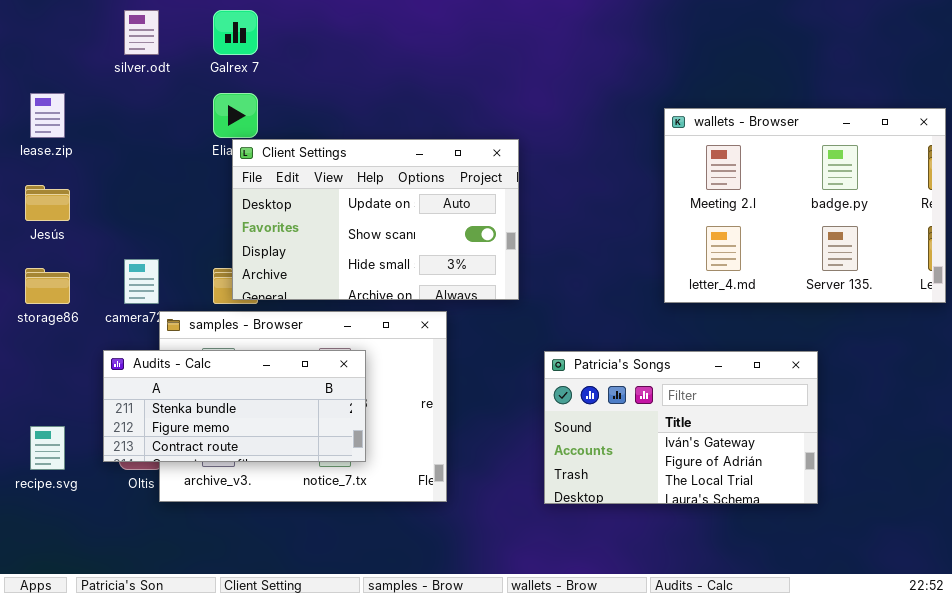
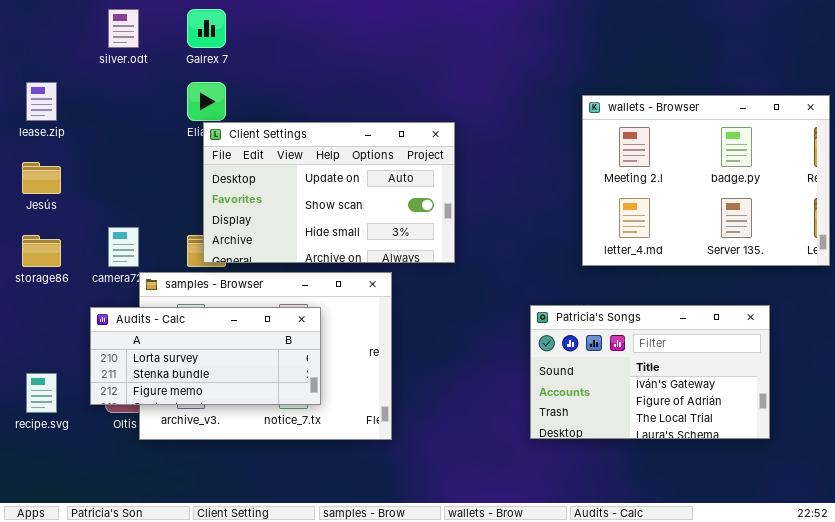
Audits - Calc: [103,350,366,462] -> [90,307,321,405], scrolled up 1 row
Patricia's Songs: [544,351,818,504] -> [530,305,770,439], moved

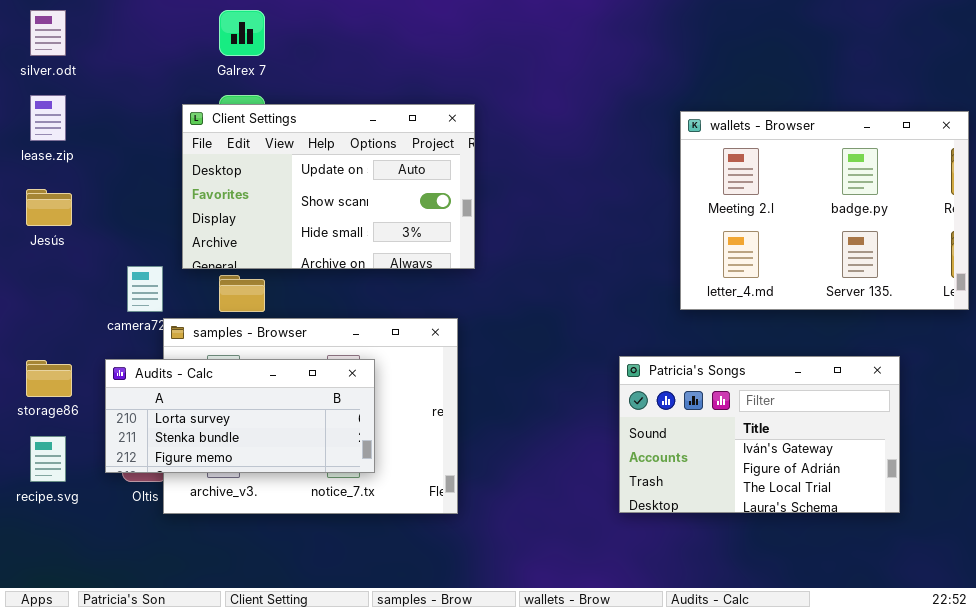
silver.odt: [108,9,139,48] -> [30,10,66,56], moved
Client Settings: [203,122,455,263] -> [182,104,475,269], moved
storage86: [22,235,61,267] -> [26,360,72,397], moved

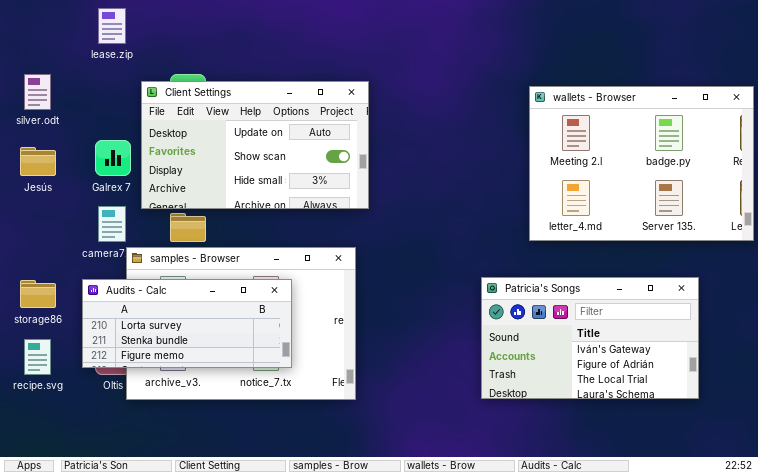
silver.odt: [30,10,66,56] -> [24,74,51,110], moved
Galrex 7: [219,10,265,56] -> [95,140,131,176], moved
lease.zip: [30,95,66,141] -> [98,8,126,44], moved

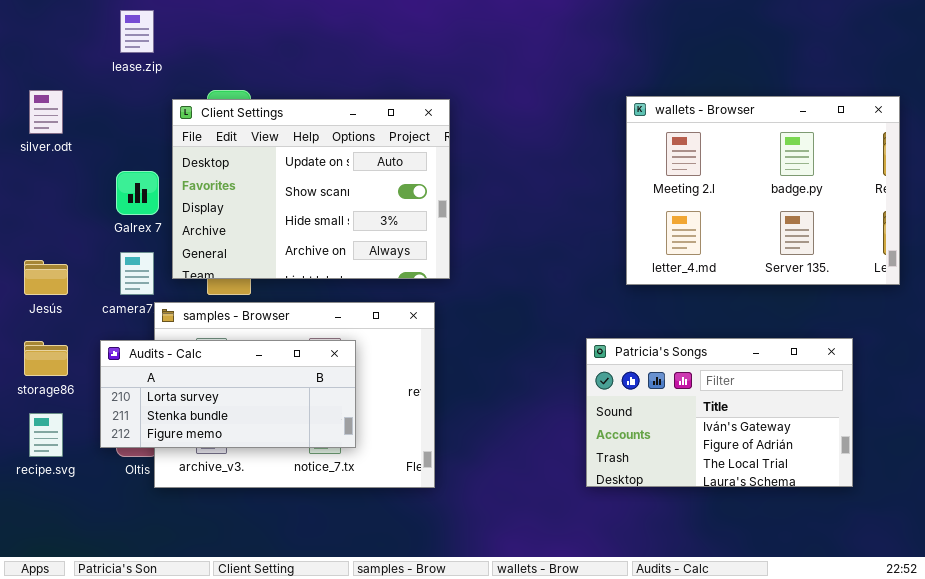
Client Settings: [141,81,369,209] -> [172,99,450,279], resized
wallets - Browser: [529,86,754,241] -> [626,96,900,285], moved
Jesús: [20,147,56,176] -> [24,260,68,295], moved

